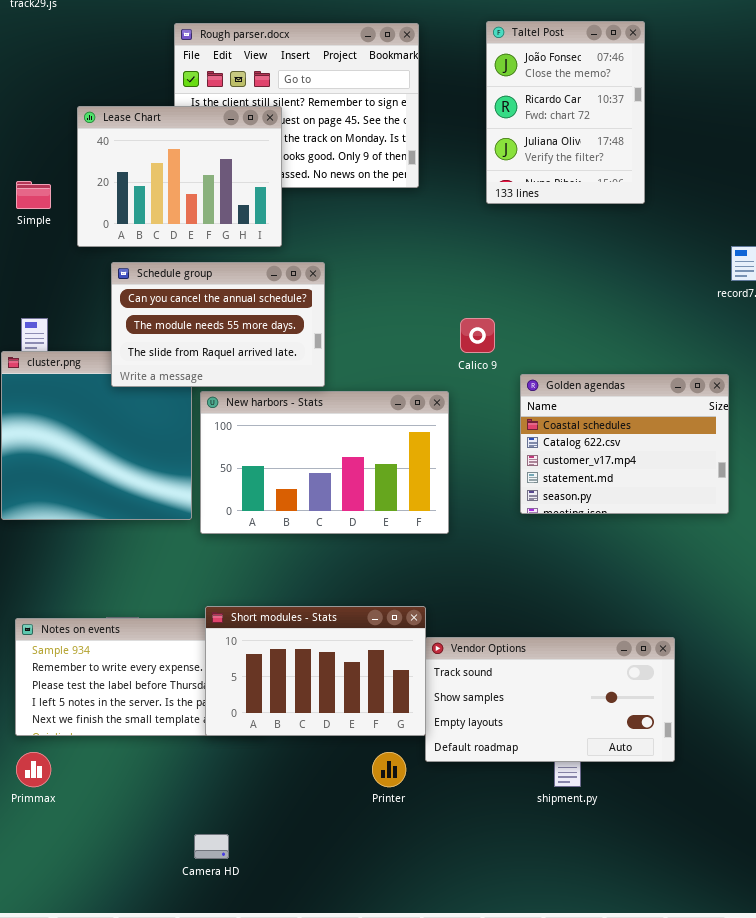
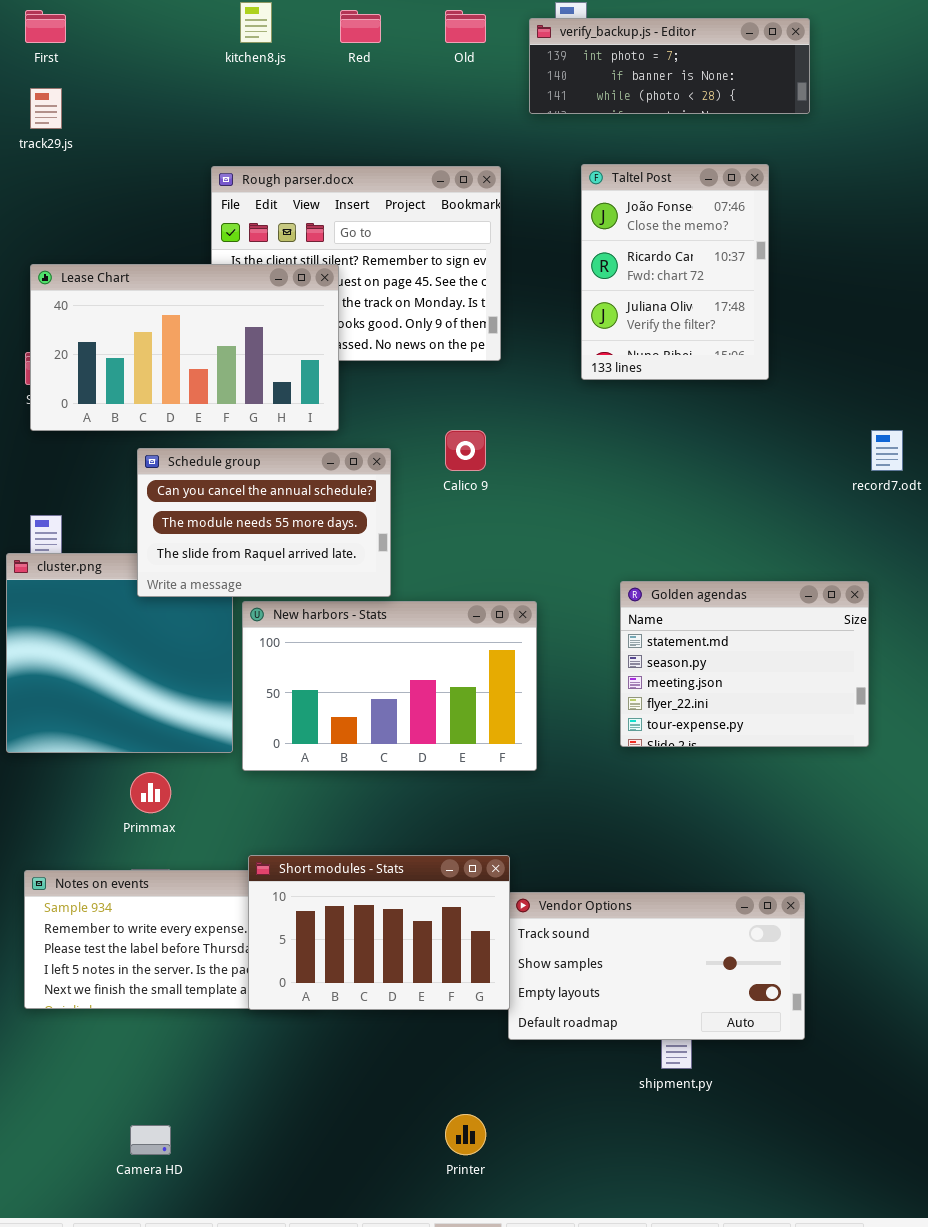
Lease Chart: [77,106,282,247] -> [30,264,339,431], resized
Calico 9: [460,318,495,353] -> [445,430,486,471], moved
Golden agendas: [520,374,729,514] -> [620,581,869,747], scrolled down 3 rows
Primmax: [16,752,51,787] -> [130,772,171,813], moved
Printer: [372,752,406,787] -> [445,1114,486,1155], moved
Camera HD: [194,834,229,859] -> [130,1125,171,1155], moved

